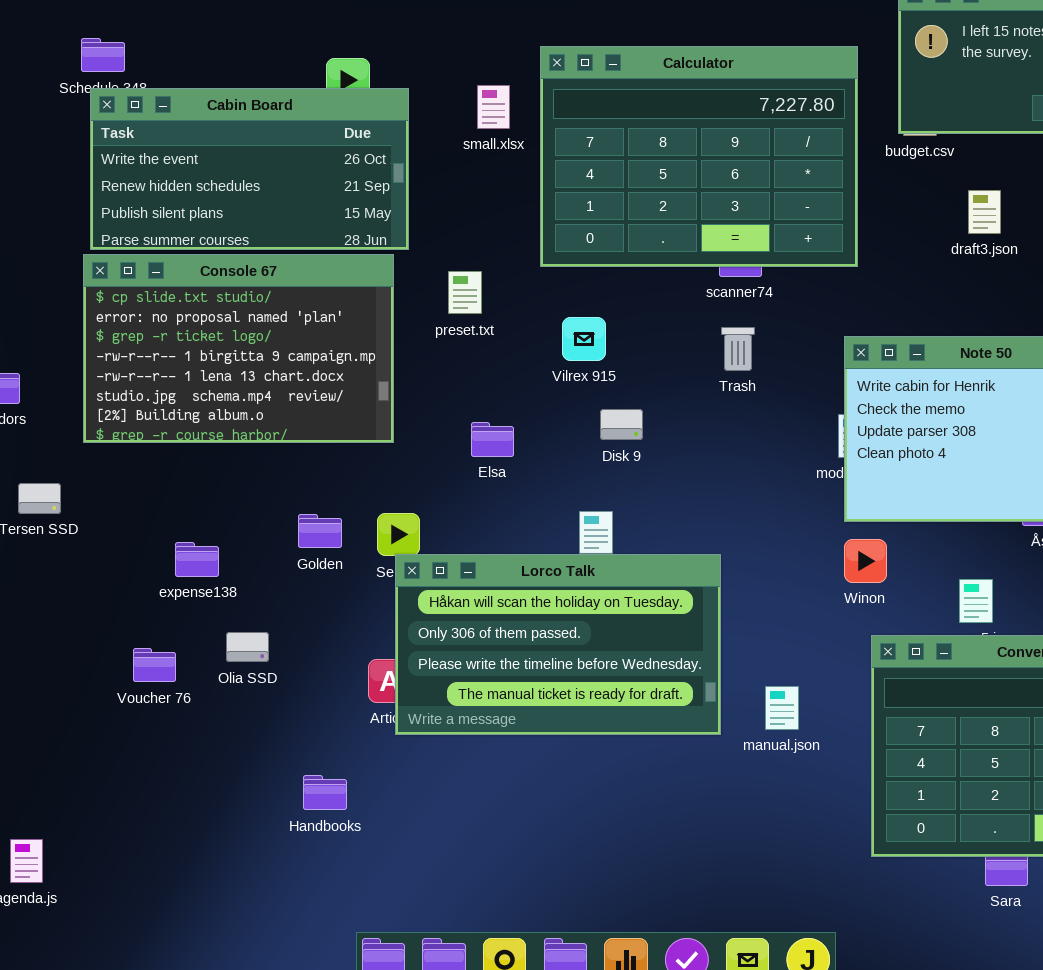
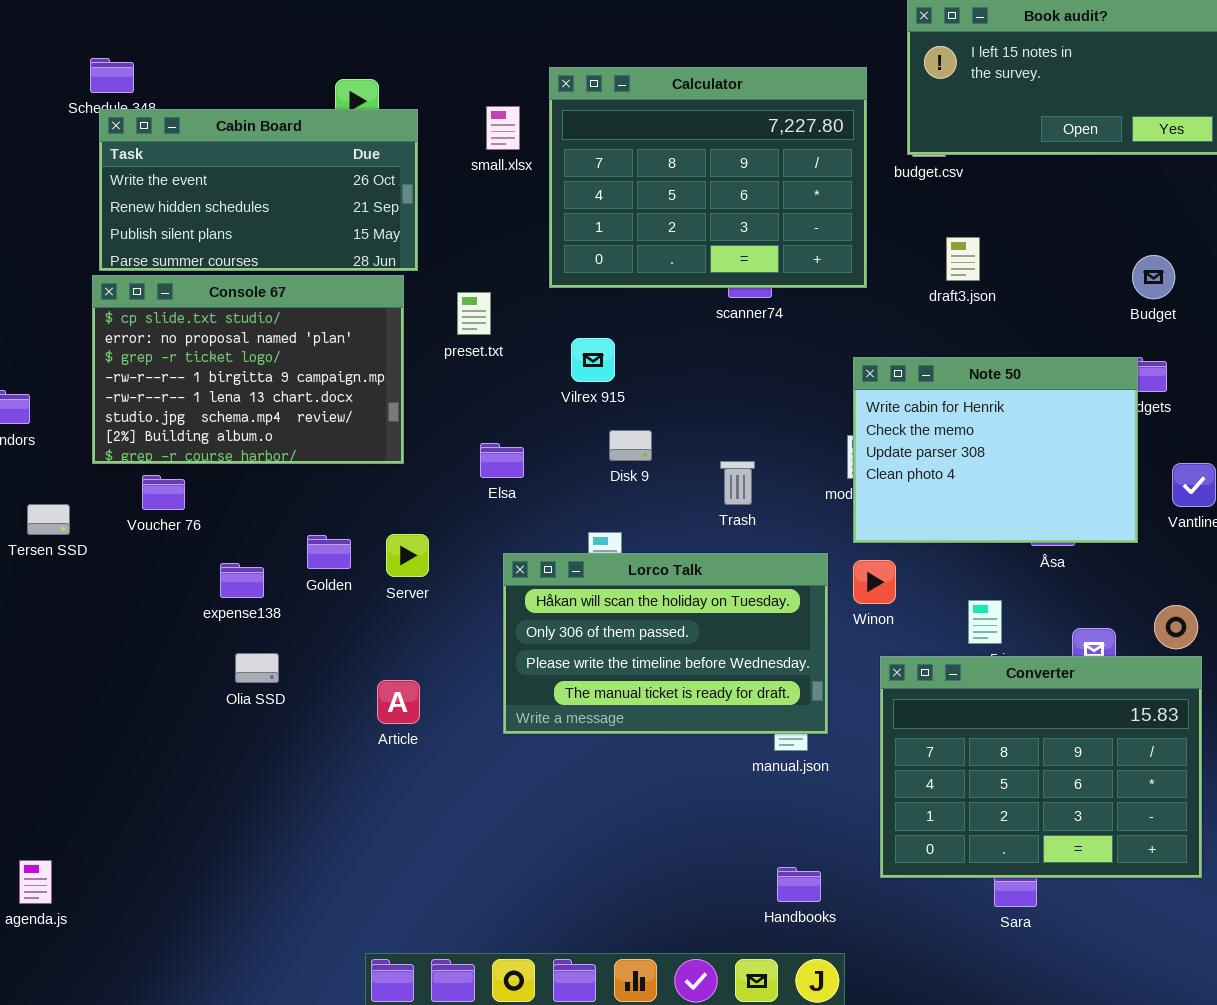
draft3.json: [968,190,1001,234] -> [946,237,980,281], moved
Trash: [721,327,755,371] -> [720,461,755,505], moved
expense138: [175,542,219,577] -> [220,563,264,598], moved
Lorco Talk: [395,554,721,735] -> [503,553,828,734], moved
Voucher 76: [133,648,176,682] -> [142,475,185,510], moved
Handbooks: [303,775,347,810] -> [777,867,821,902], moved

